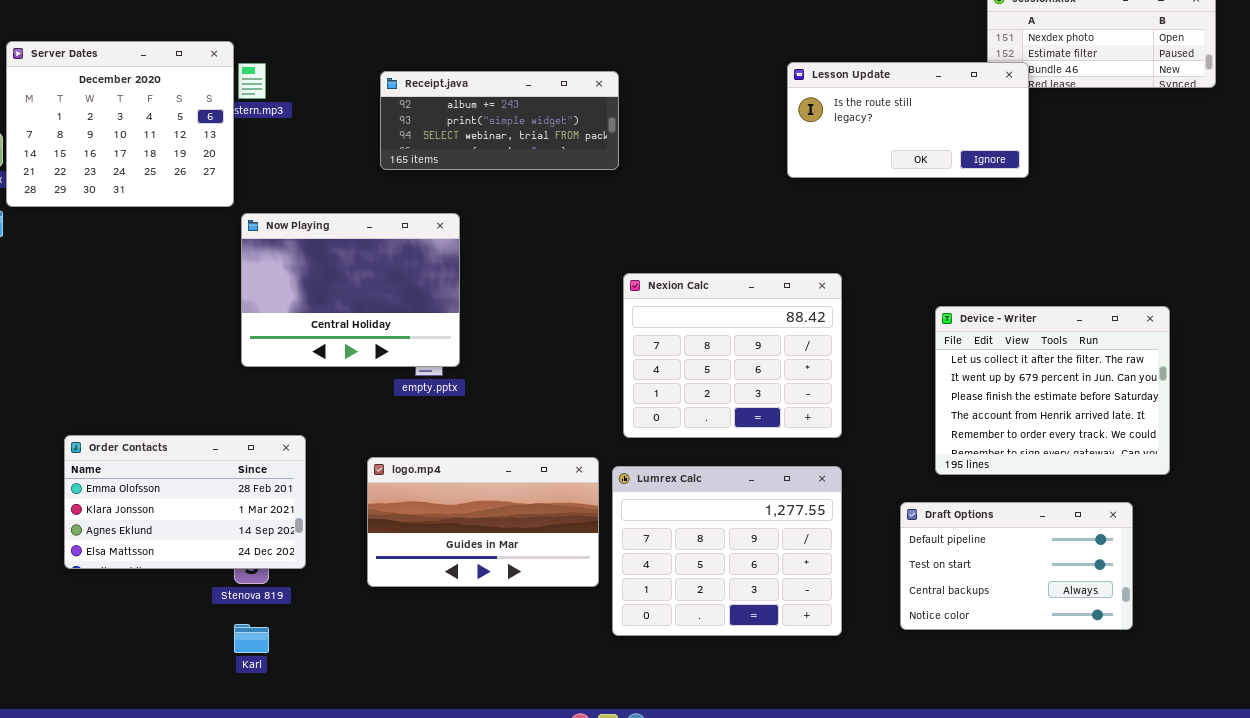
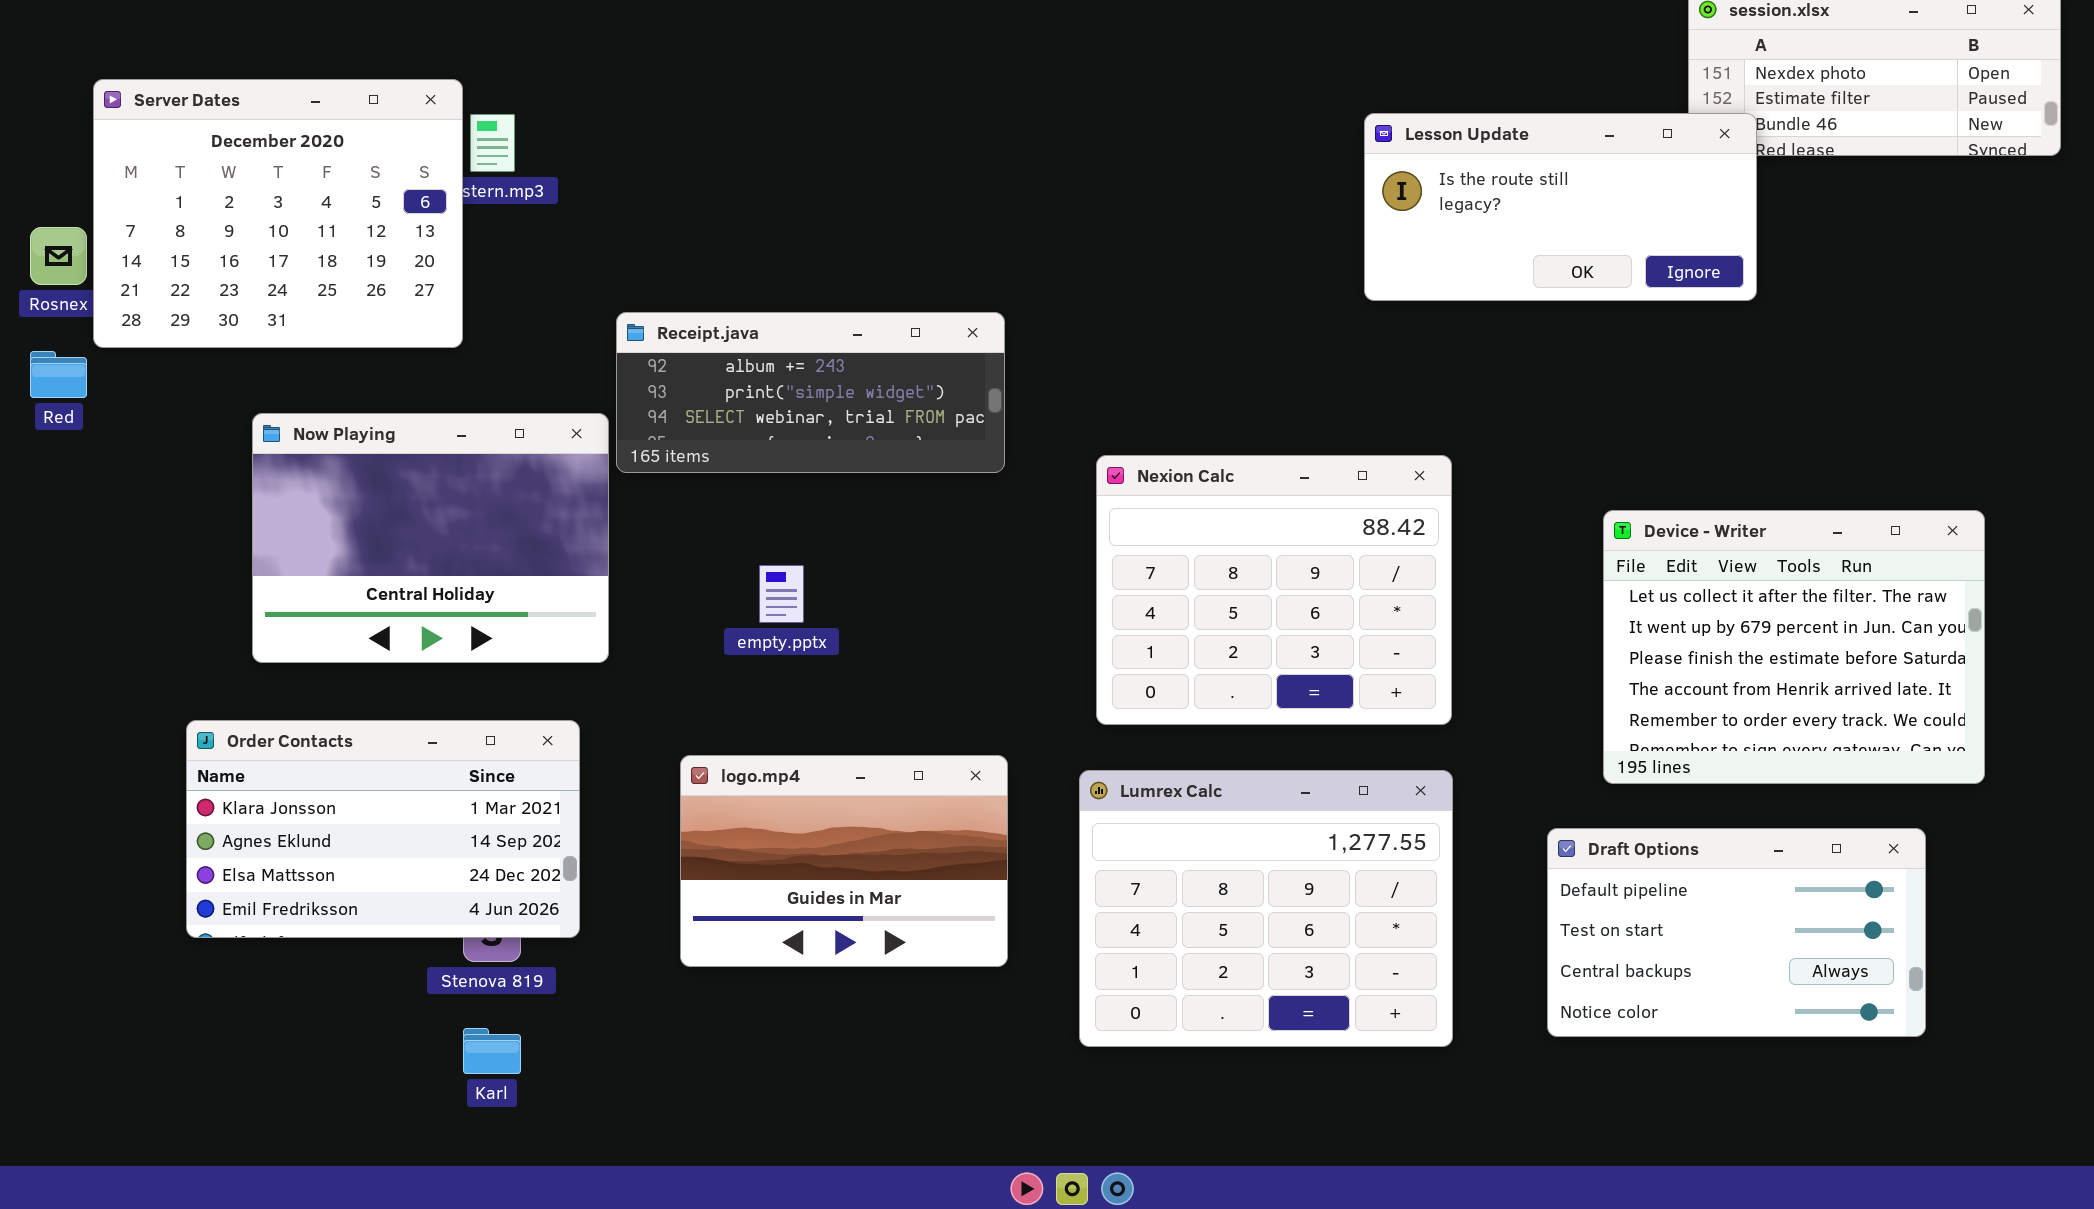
Receipt.java: [380,71,619,170] -> [616,312,1005,473], moved
Now Playing: [241,213,460,367] -> [252,413,609,663], moved
Order Contacts: [64,435,306,569] -> [186,720,580,938], scrolled down 1 row
logo.mp4: [367,457,599,587] -> [680,755,1008,967], resized

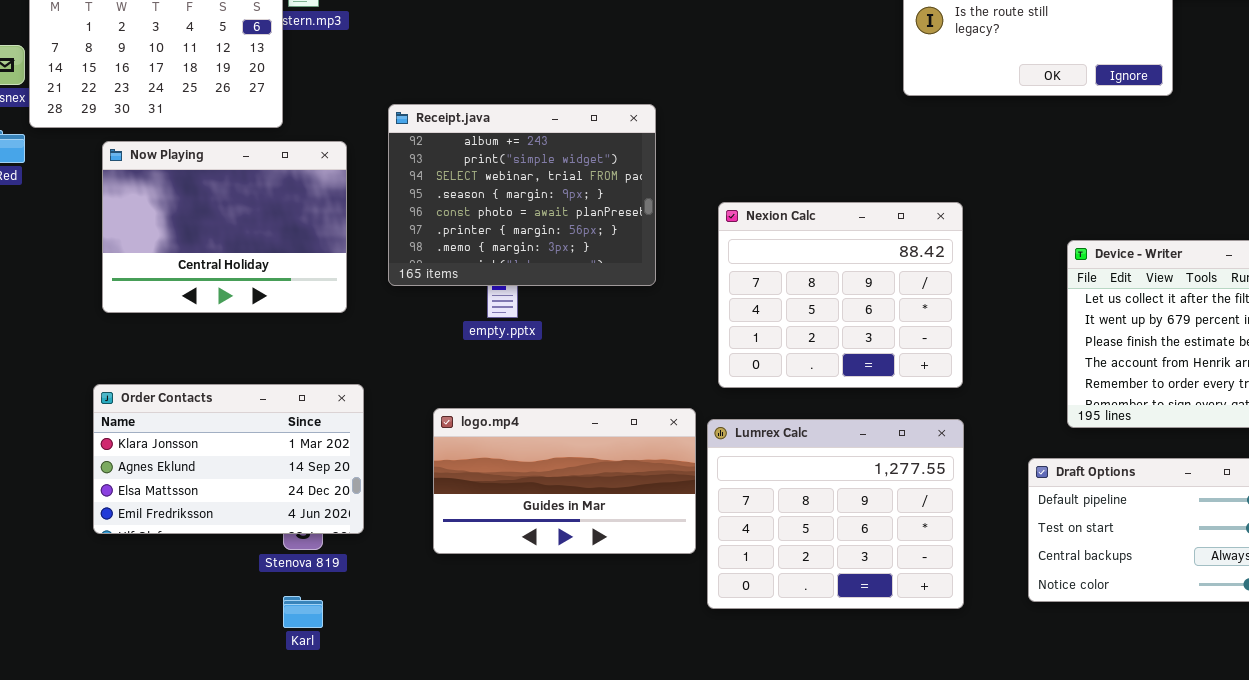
Receipt.java: [616,312,1005,473] -> [388,104,656,286], resized
Now Playing: [252,413,609,663] -> [102,141,347,313], moved
logo.mp4: [680,755,1008,967] -> [433,408,696,554], resized

